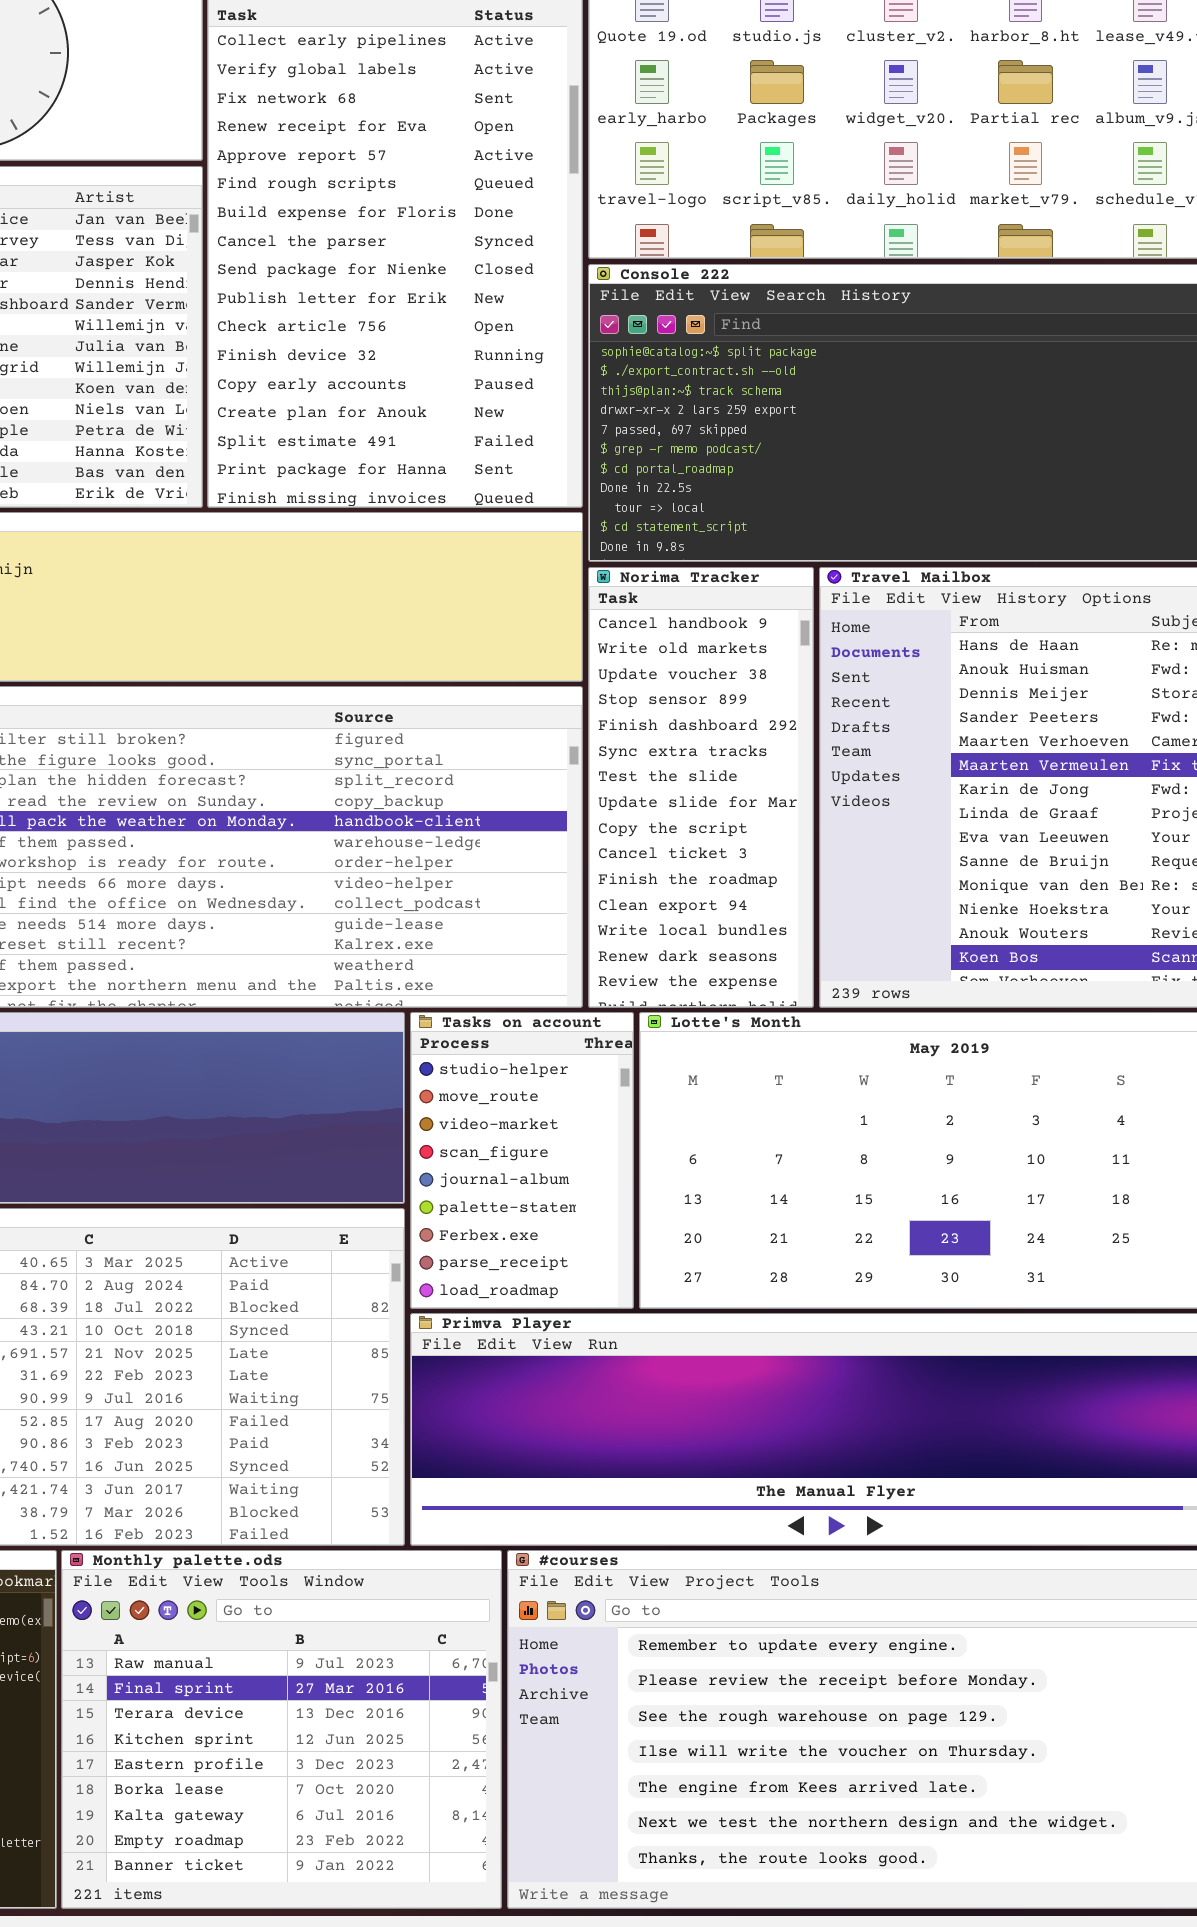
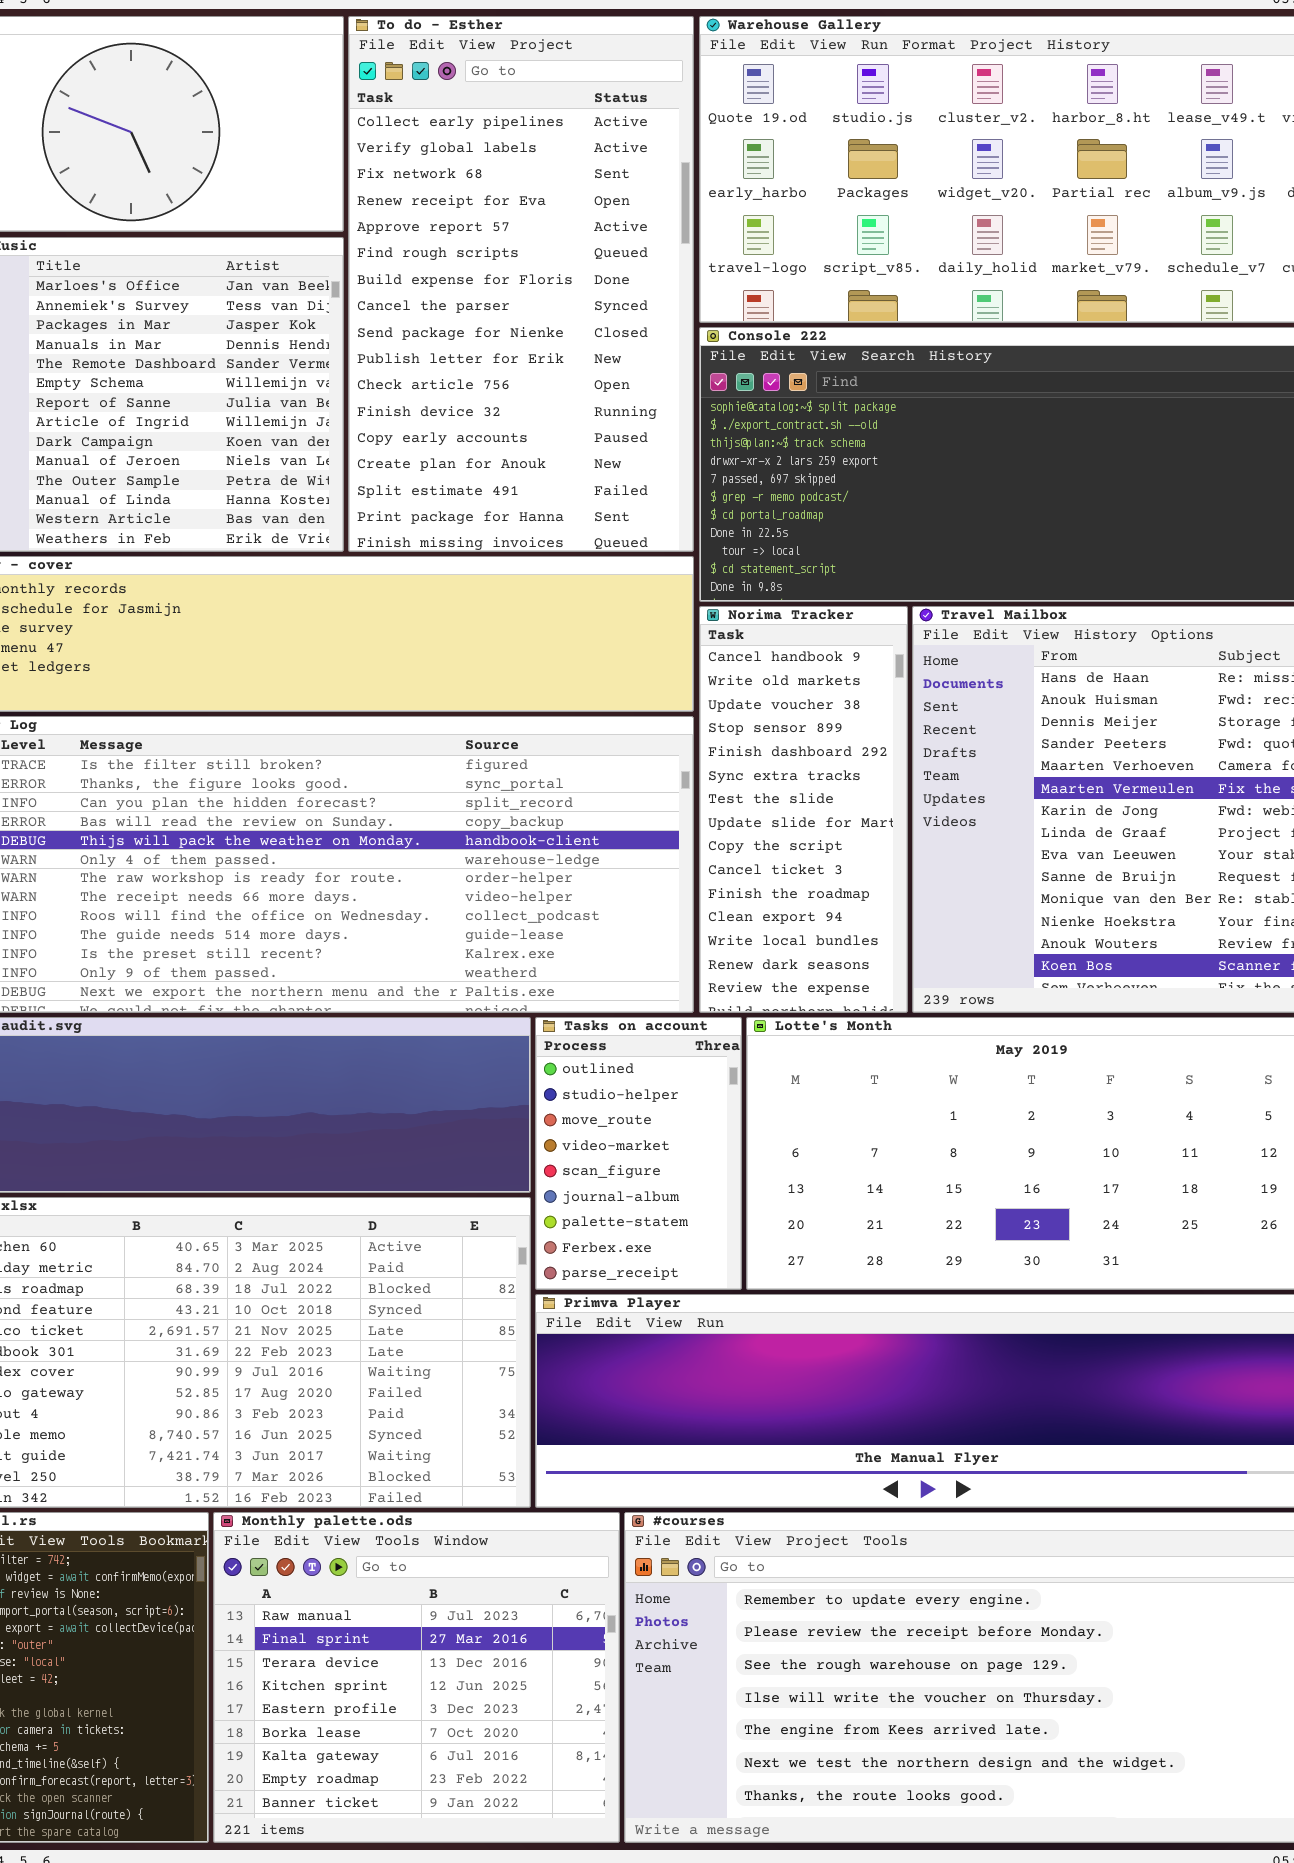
Tasks on account: [410,1012,634,1309] -> [535,1017,742,1290], scrolled up 1 row

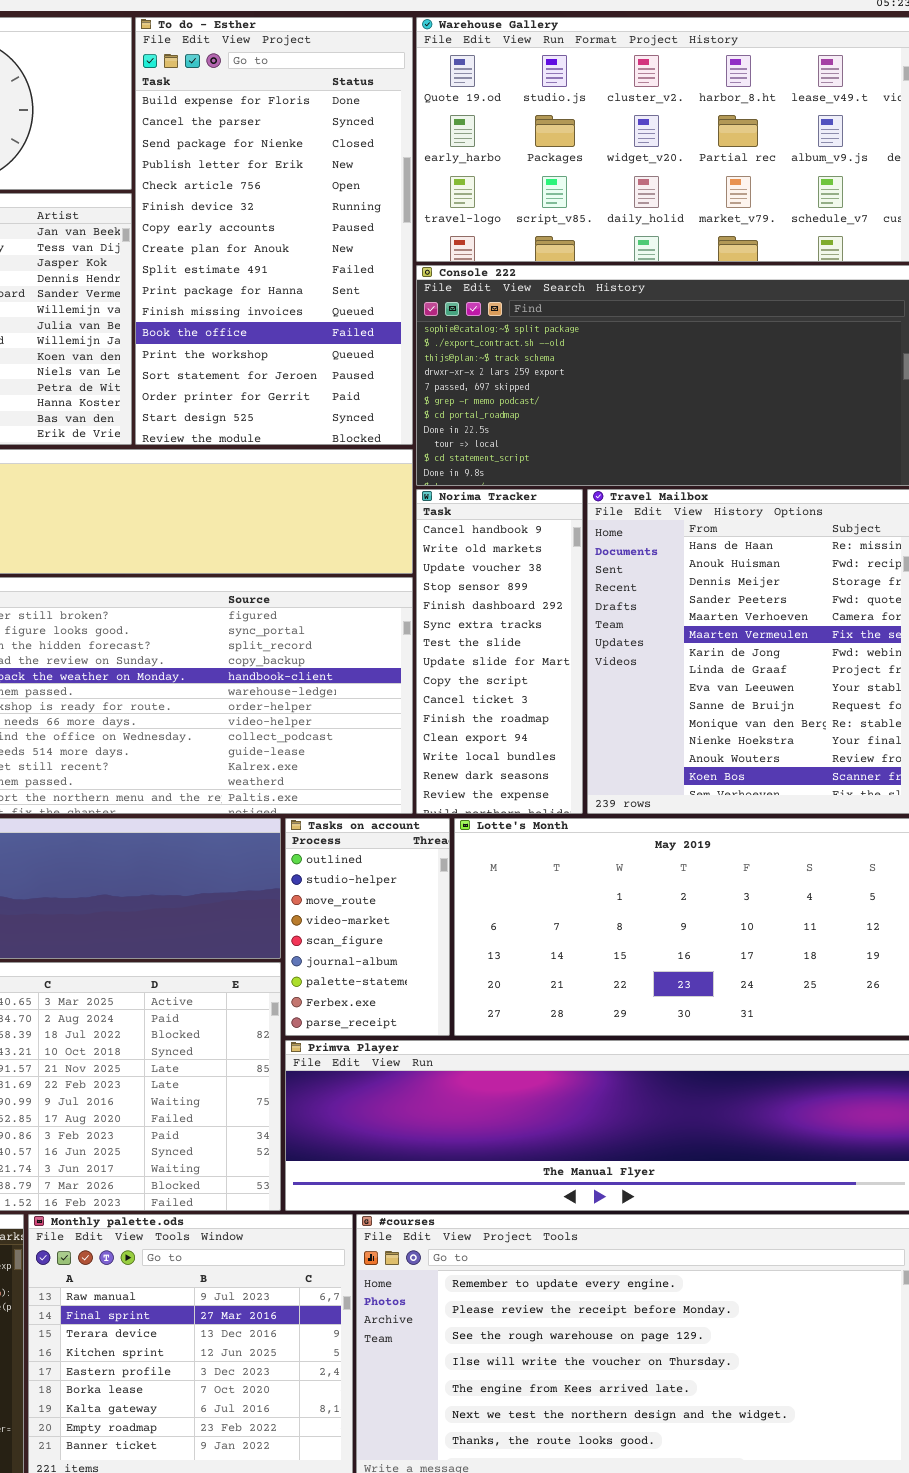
To do - Esther: [348,16,694,552] -> [135,17,413,445], scrolled down 6 rows

